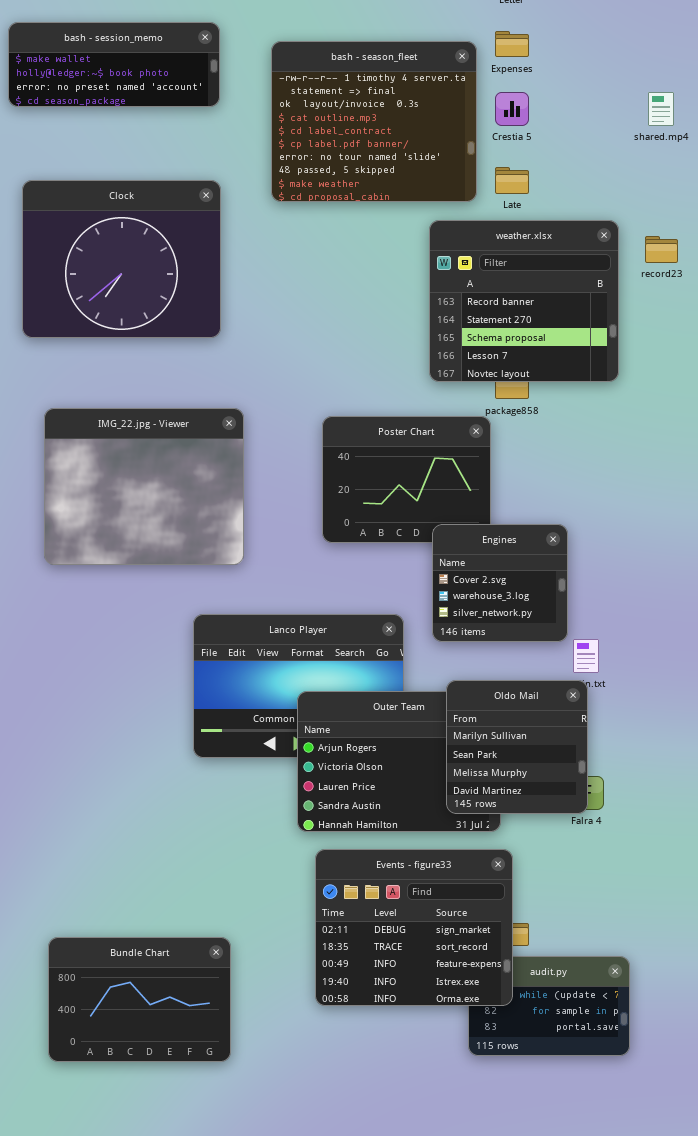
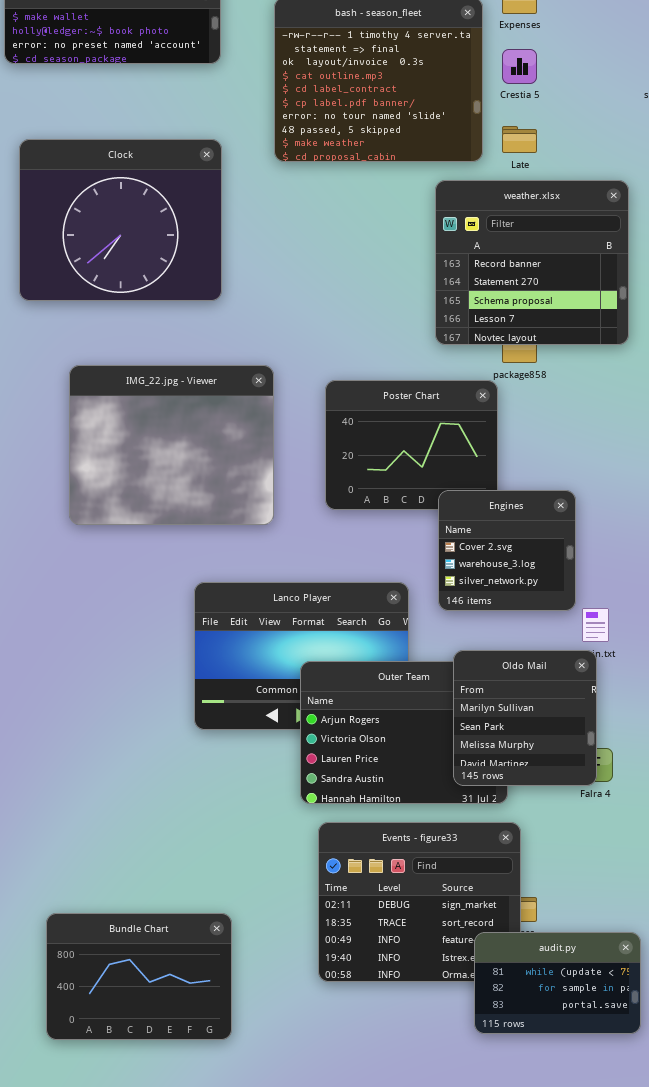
IMG_22.jpg - Viewer: [44,408,244,565] -> [69,365,274,525], moved
audit.py: [468,956,630,1056] -> [474,932,641,1034], raised

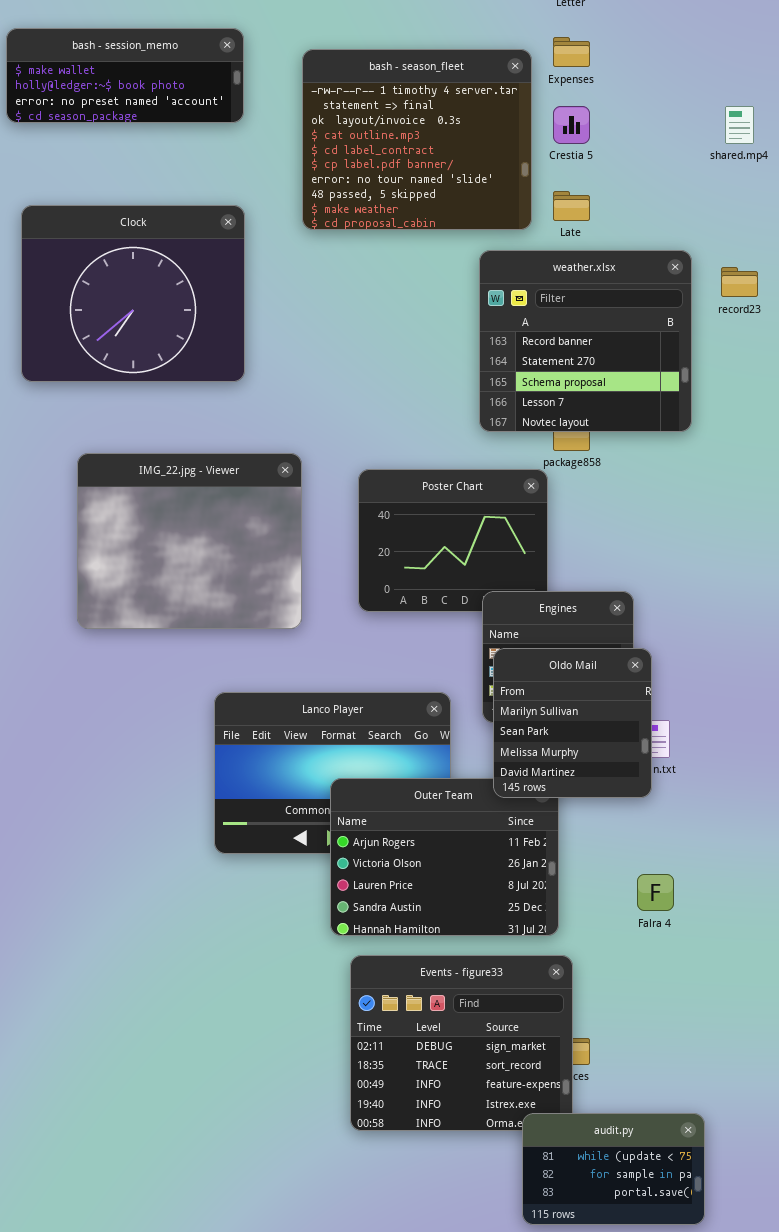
Oldo Mail: [453,650,597,786] -> [493,648,652,798], moved
Bundle Chart: [46,913,232,1040] -> none, closed
audit.py: [474,932,641,1034] -> [522,1113,705,1225], moved

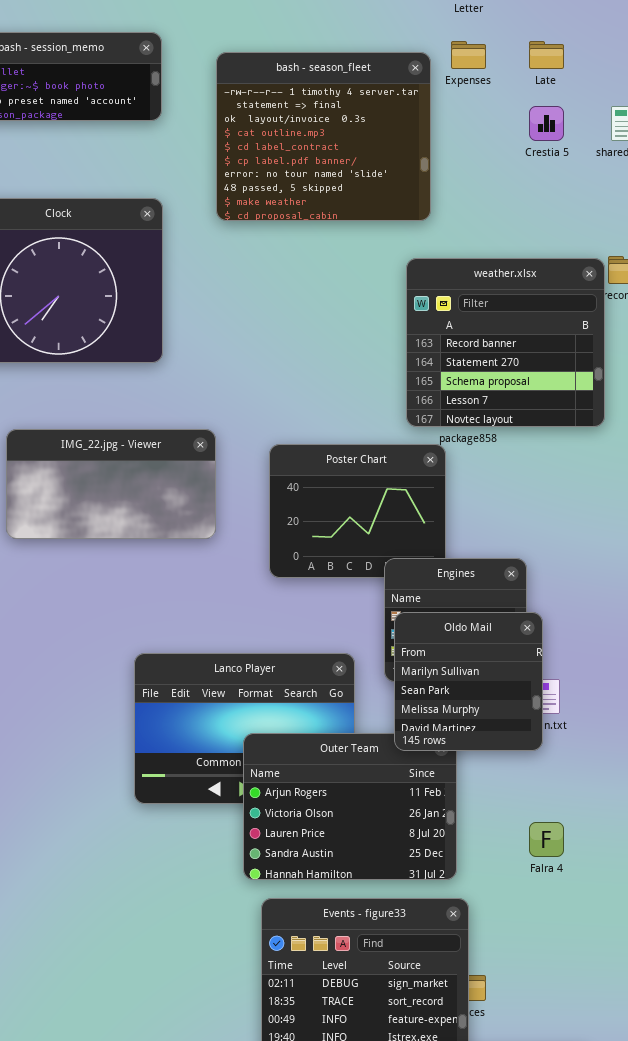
Crestia 5: [553,106,590,144] -> [529,106,564,141], moved
Late: [553,191,590,221] -> [529,41,564,69], moved
weather.xlsx: [479,250,692,432] -> [406,258,605,427], moved
IMG_22.jpg - Viewer: [77,453,302,629] -> [6,429,216,539], resized

